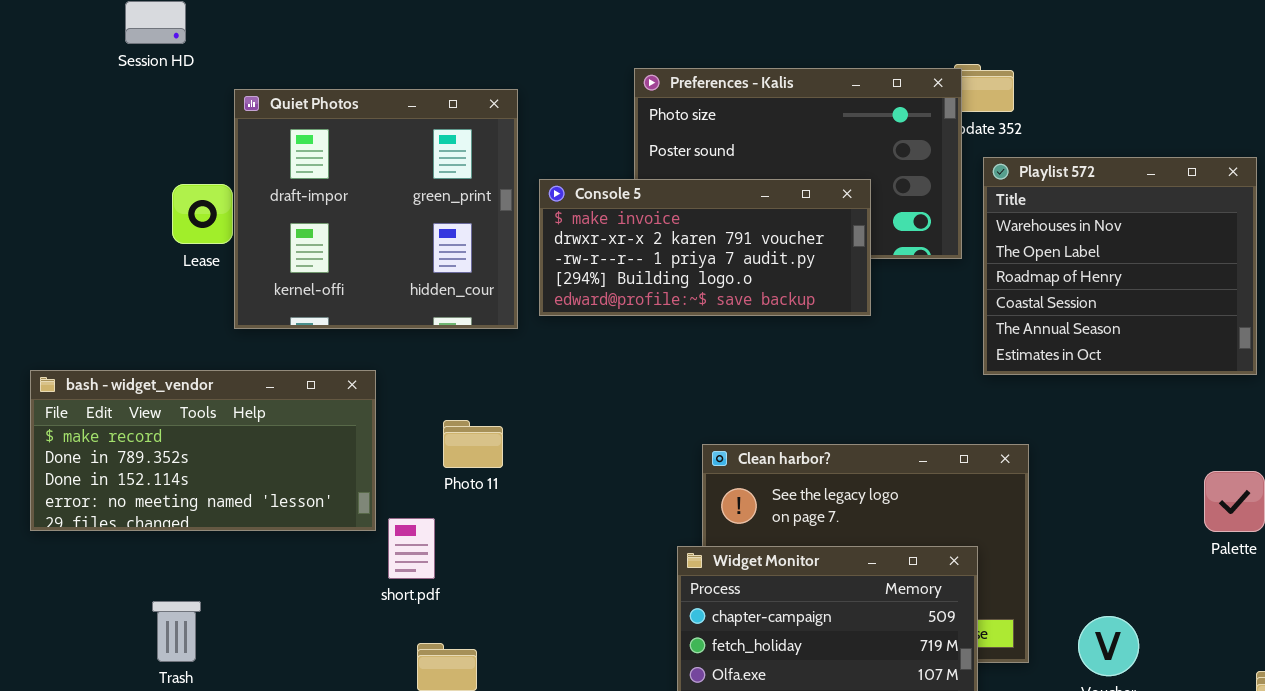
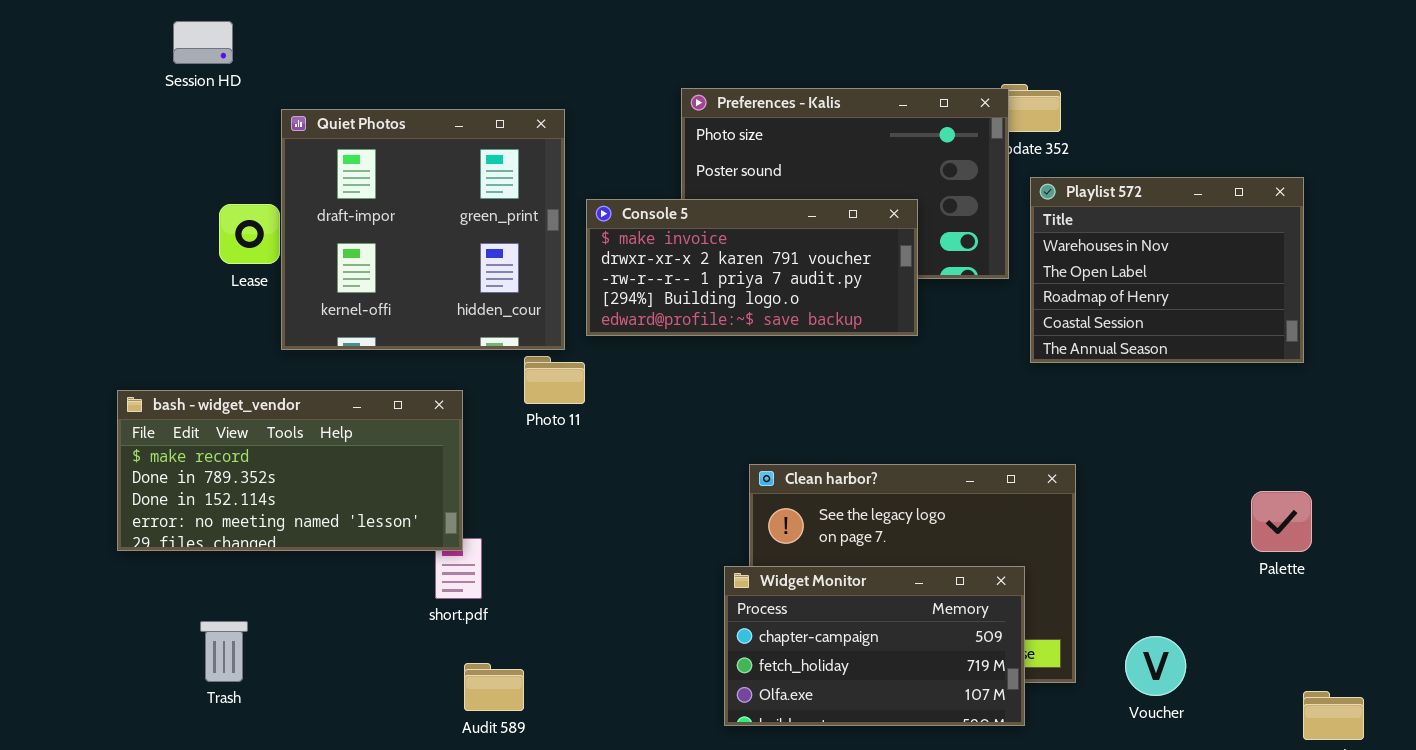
Playlist 572: [983,157,1257,375] -> [1030,177,1304,363], resized
bash - widget_vendor: [30,370,376,531] -> [117,390,463,551], moved
Photo 11: [443,420,503,468] -> [524,356,585,404], moved

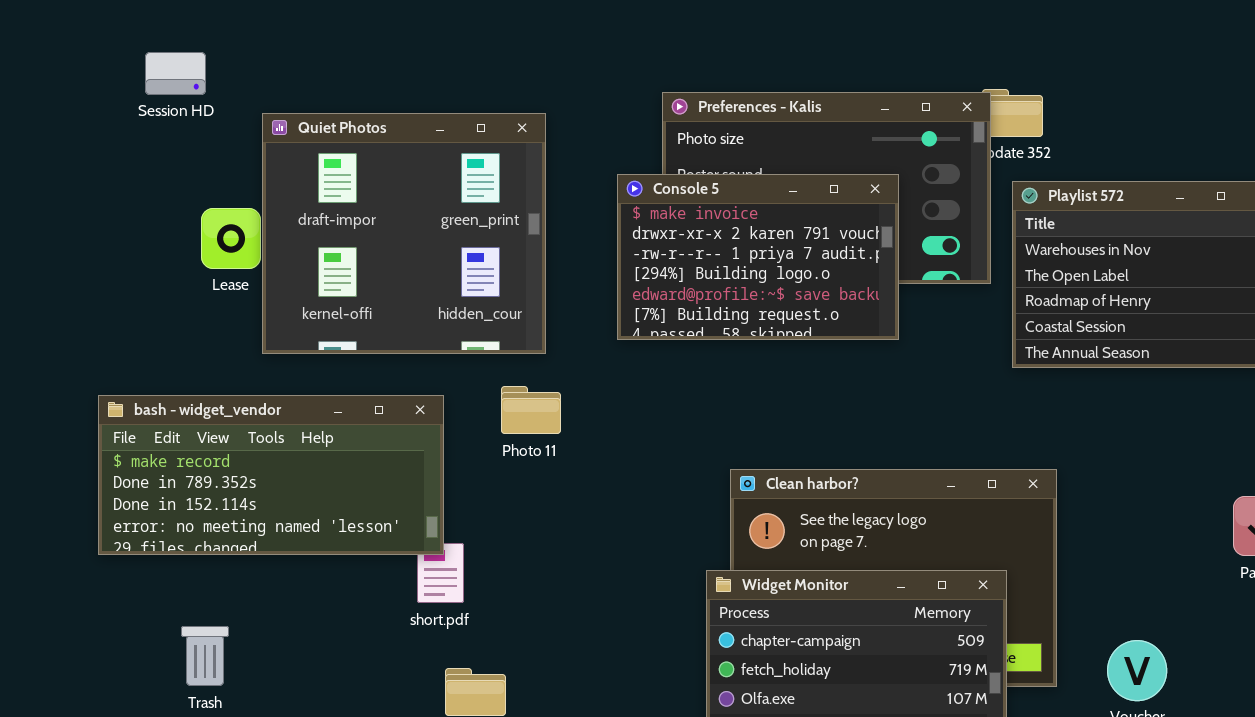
Session HD: [173,21,233,64] -> [145,52,206,95], moved
Console 5: [586,199,918,336] -> [617,174,899,340], resized
Photo 11: [524,356,585,404] -> [501,386,561,434], moved

